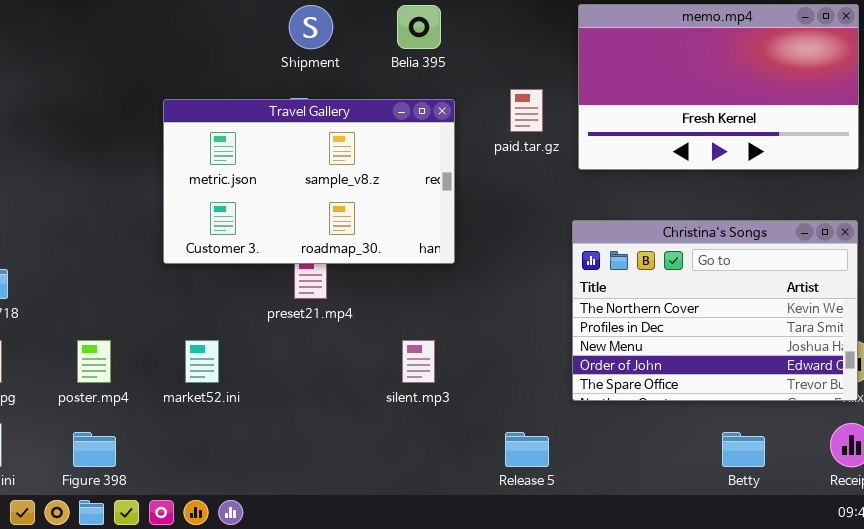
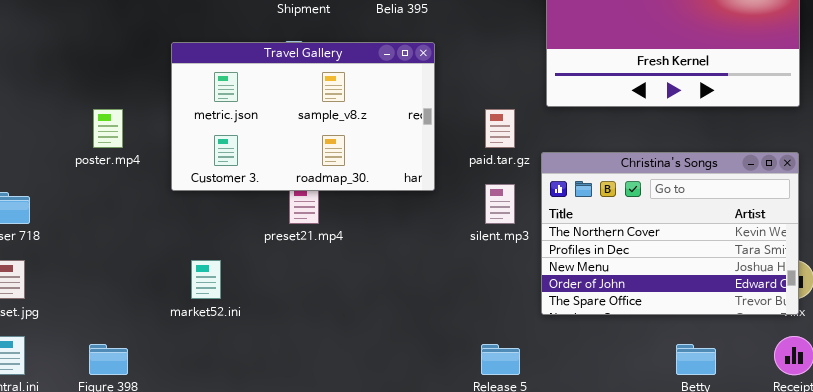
paid.tar.gz: [510,89,543,132] -> [485,109,515,148], moved
poster.mp4: [77,340,111,383] -> [93,109,123,148], moved
silent.mp3: [402,340,435,383] -> [485,184,515,224], moved

